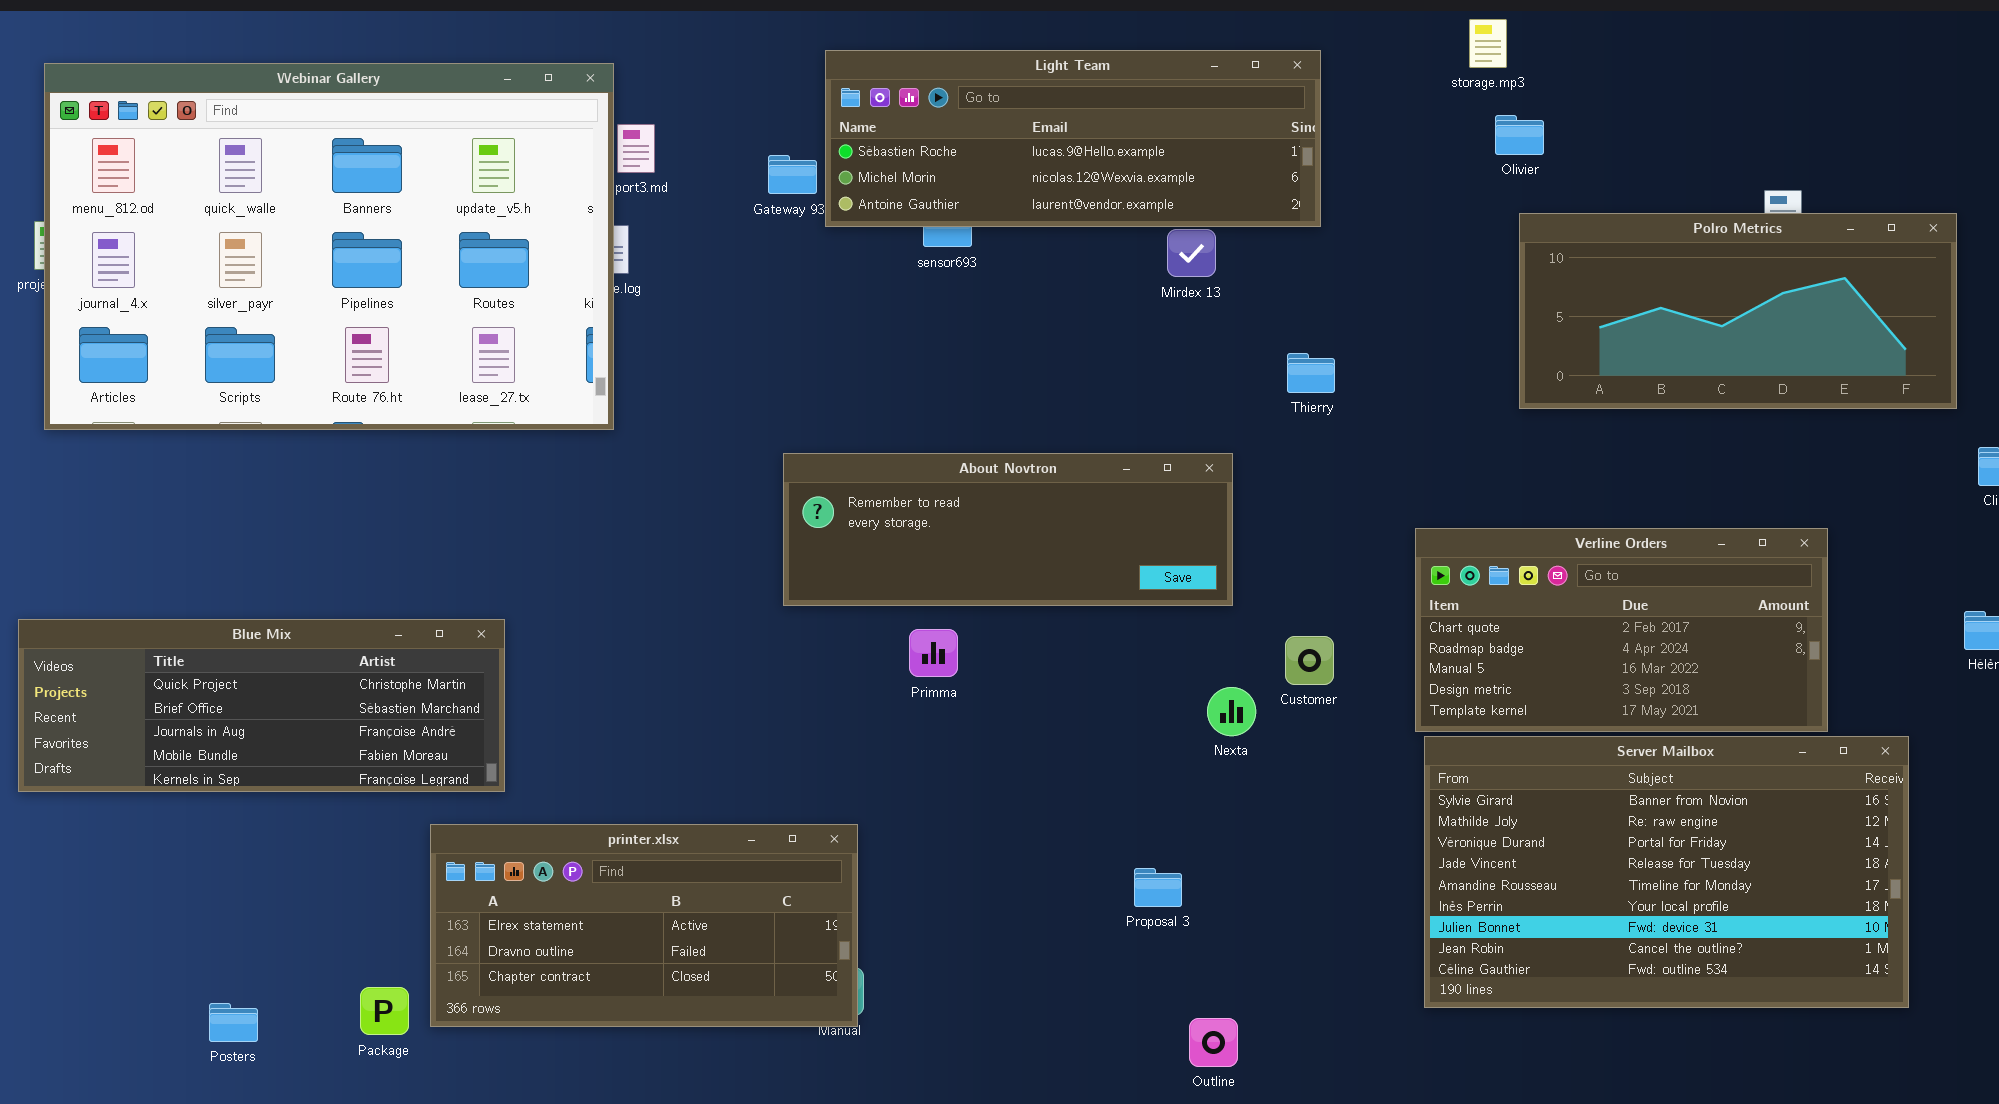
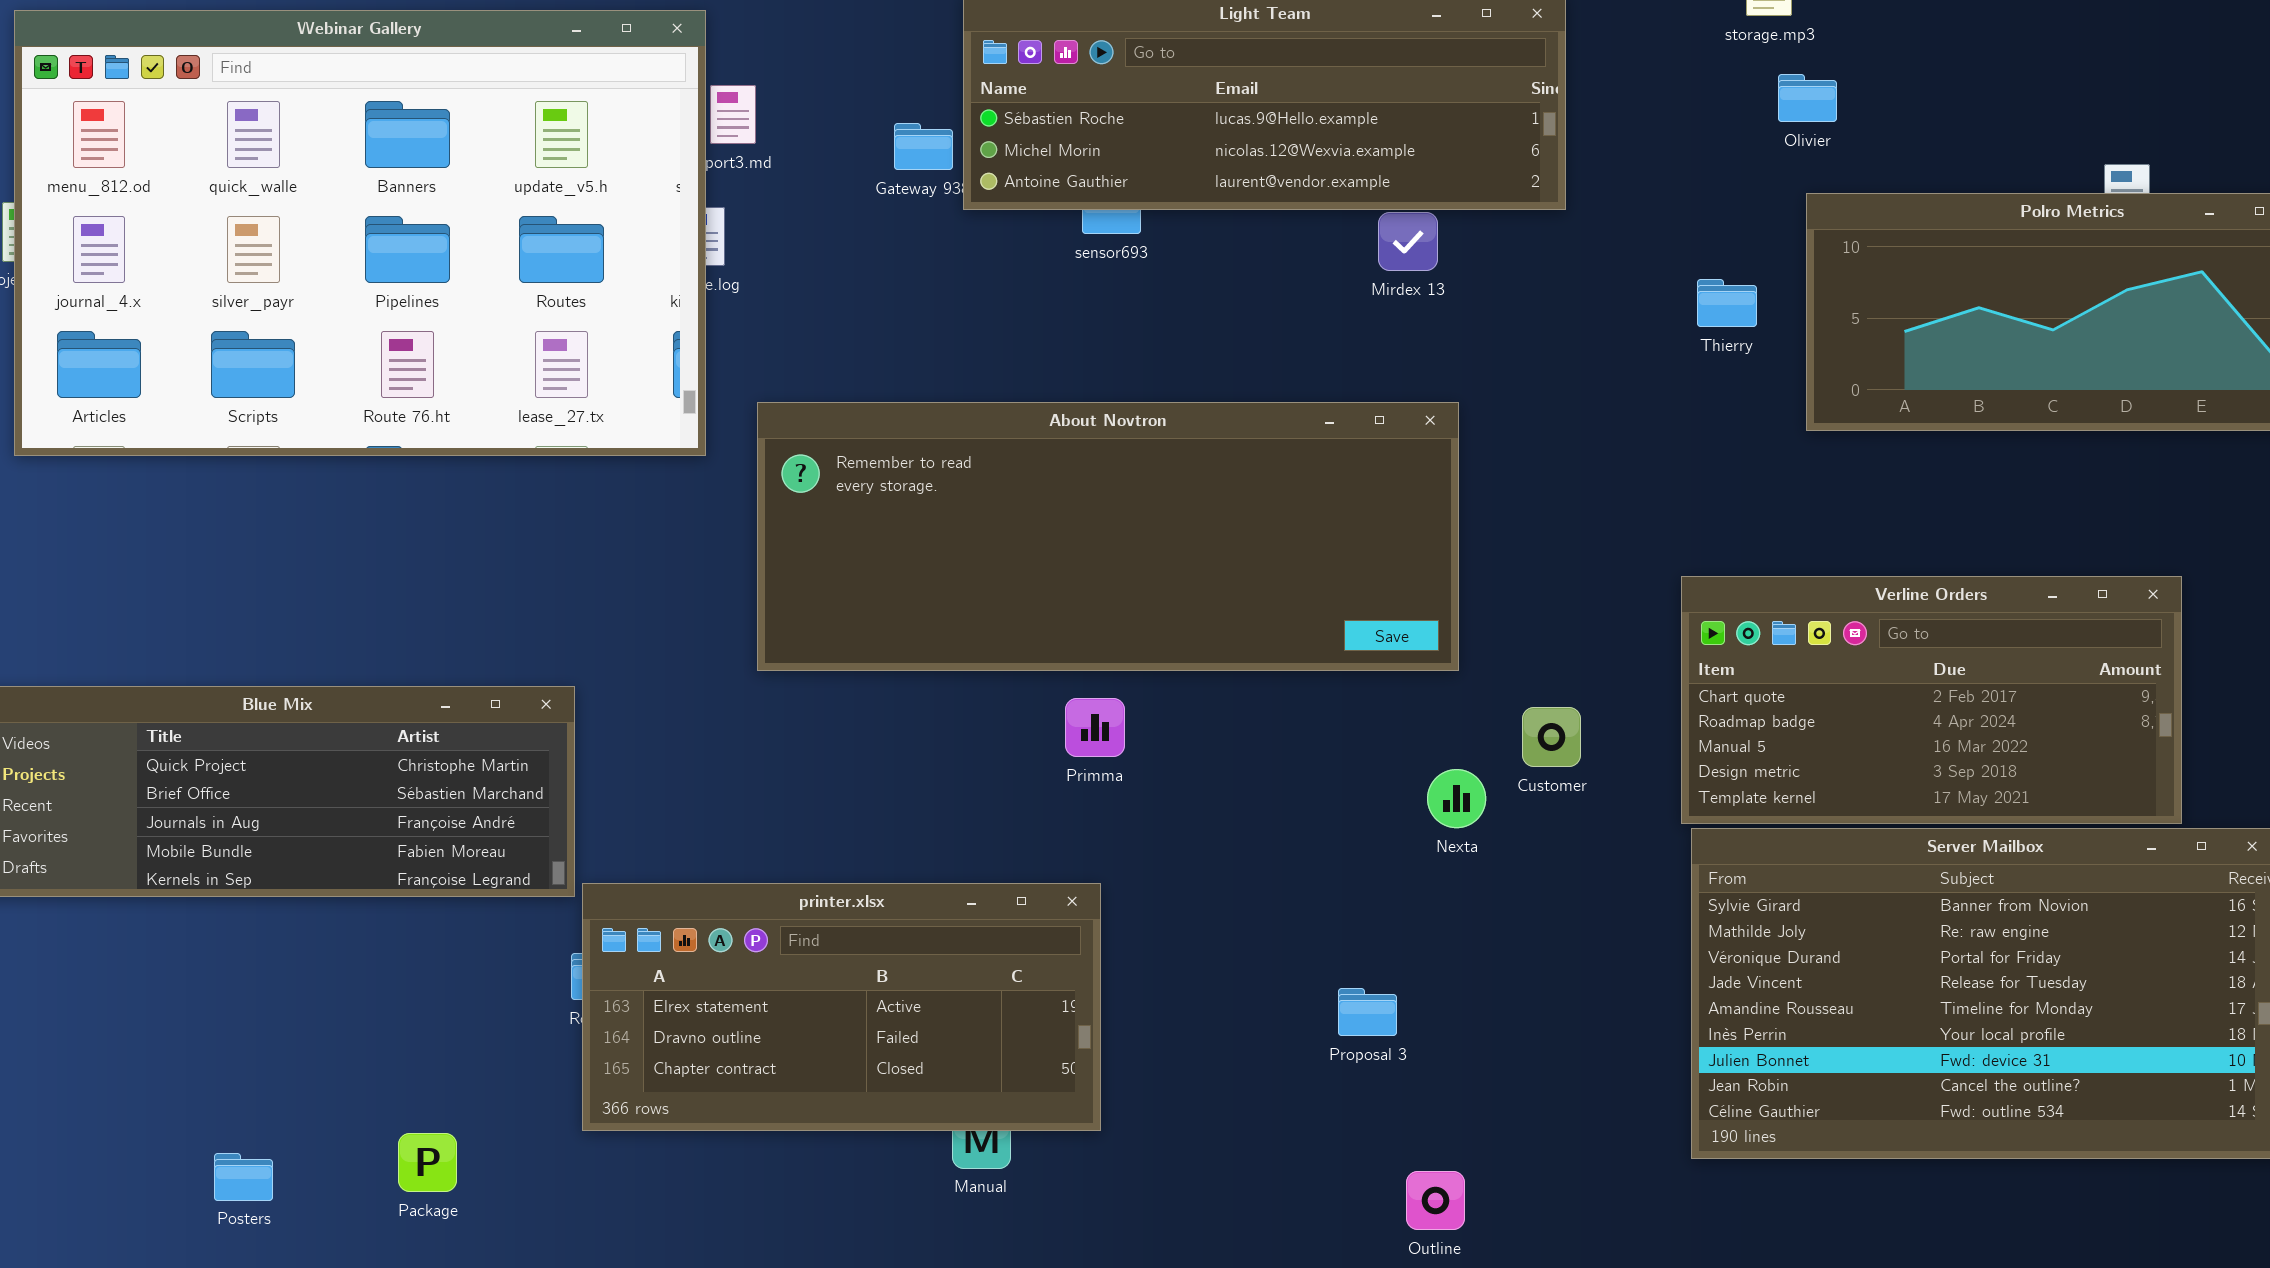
Thierry: [1287,353,1335,393] -> [1697,279,1757,327], moved
About Novtron: [783,453,1233,606] -> [757,402,1459,671], resized
printer.xlsx: [430,824,858,1027] -> [582,883,1101,1131], moved

